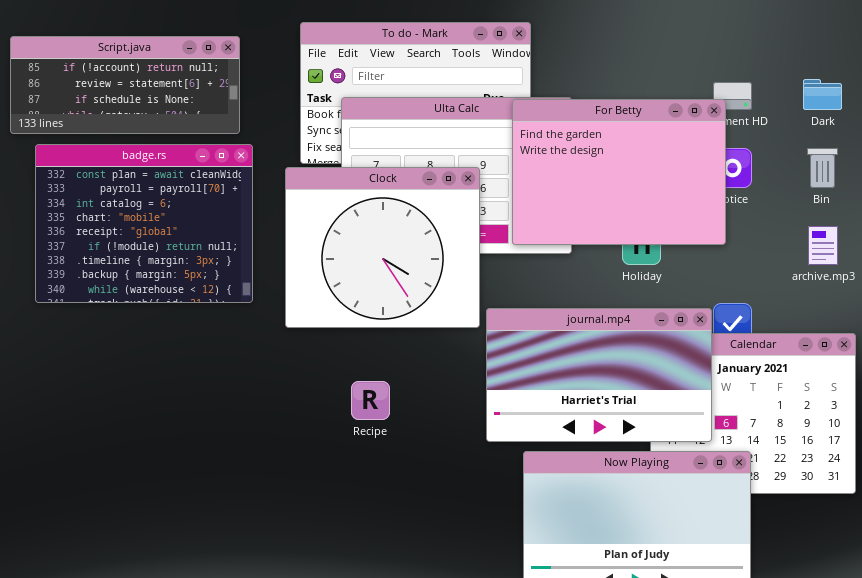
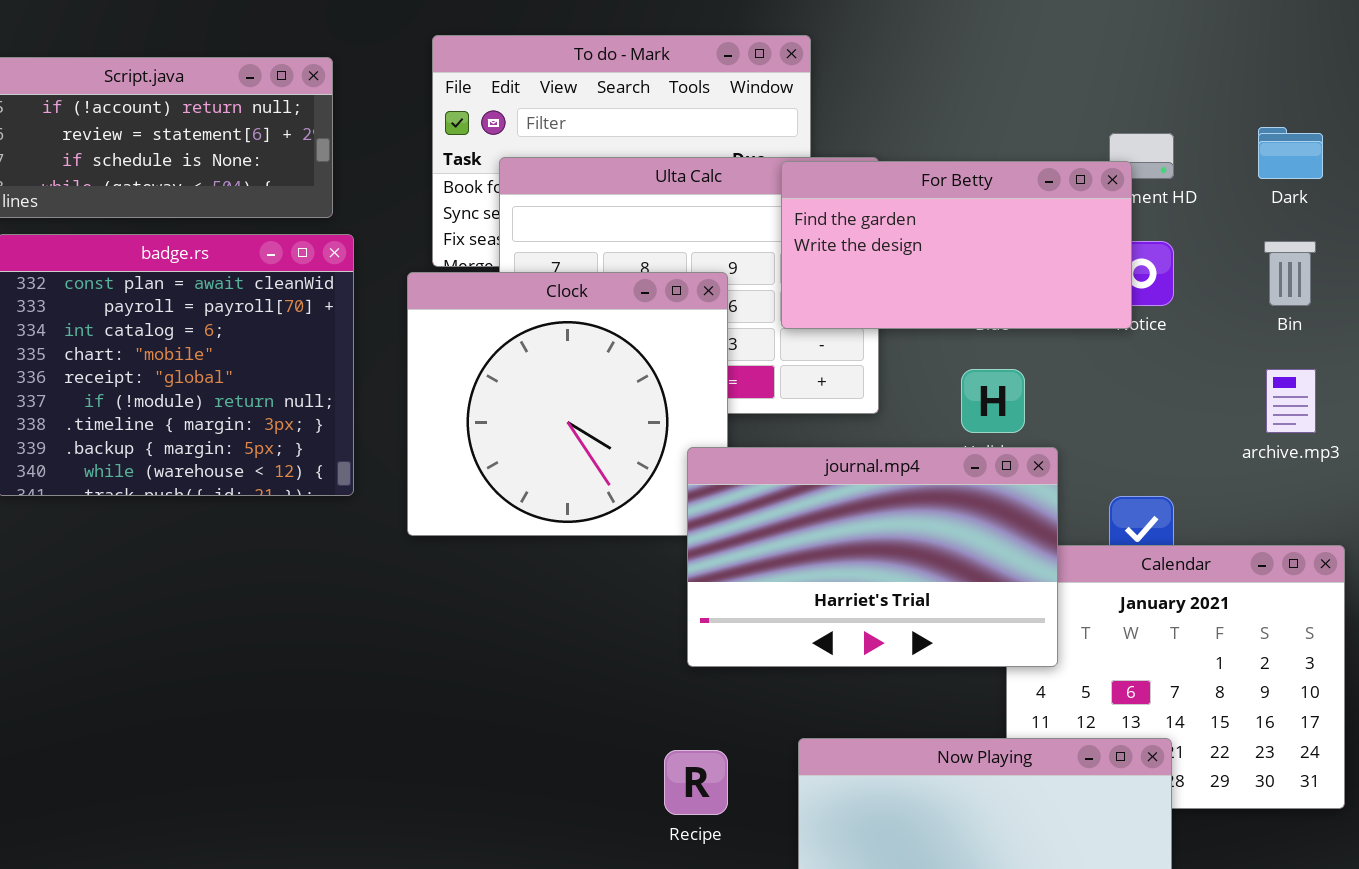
For Betty: [512,99,726,245] -> [781,161,1132,329], resized
journal.mp4: [486,308,712,442] -> [687,447,1058,667], moved
Recipe: [351,381,390,420] -> [664,750,728,815], moved

